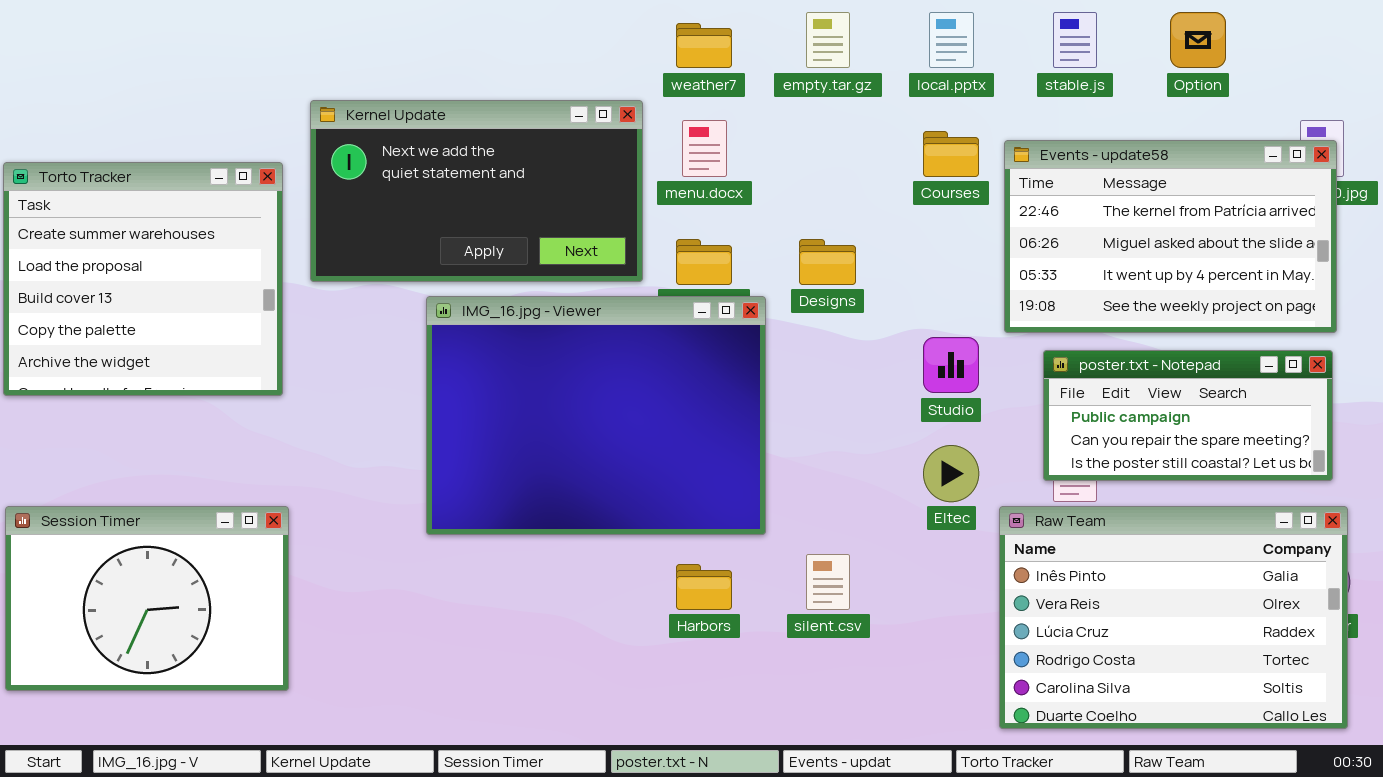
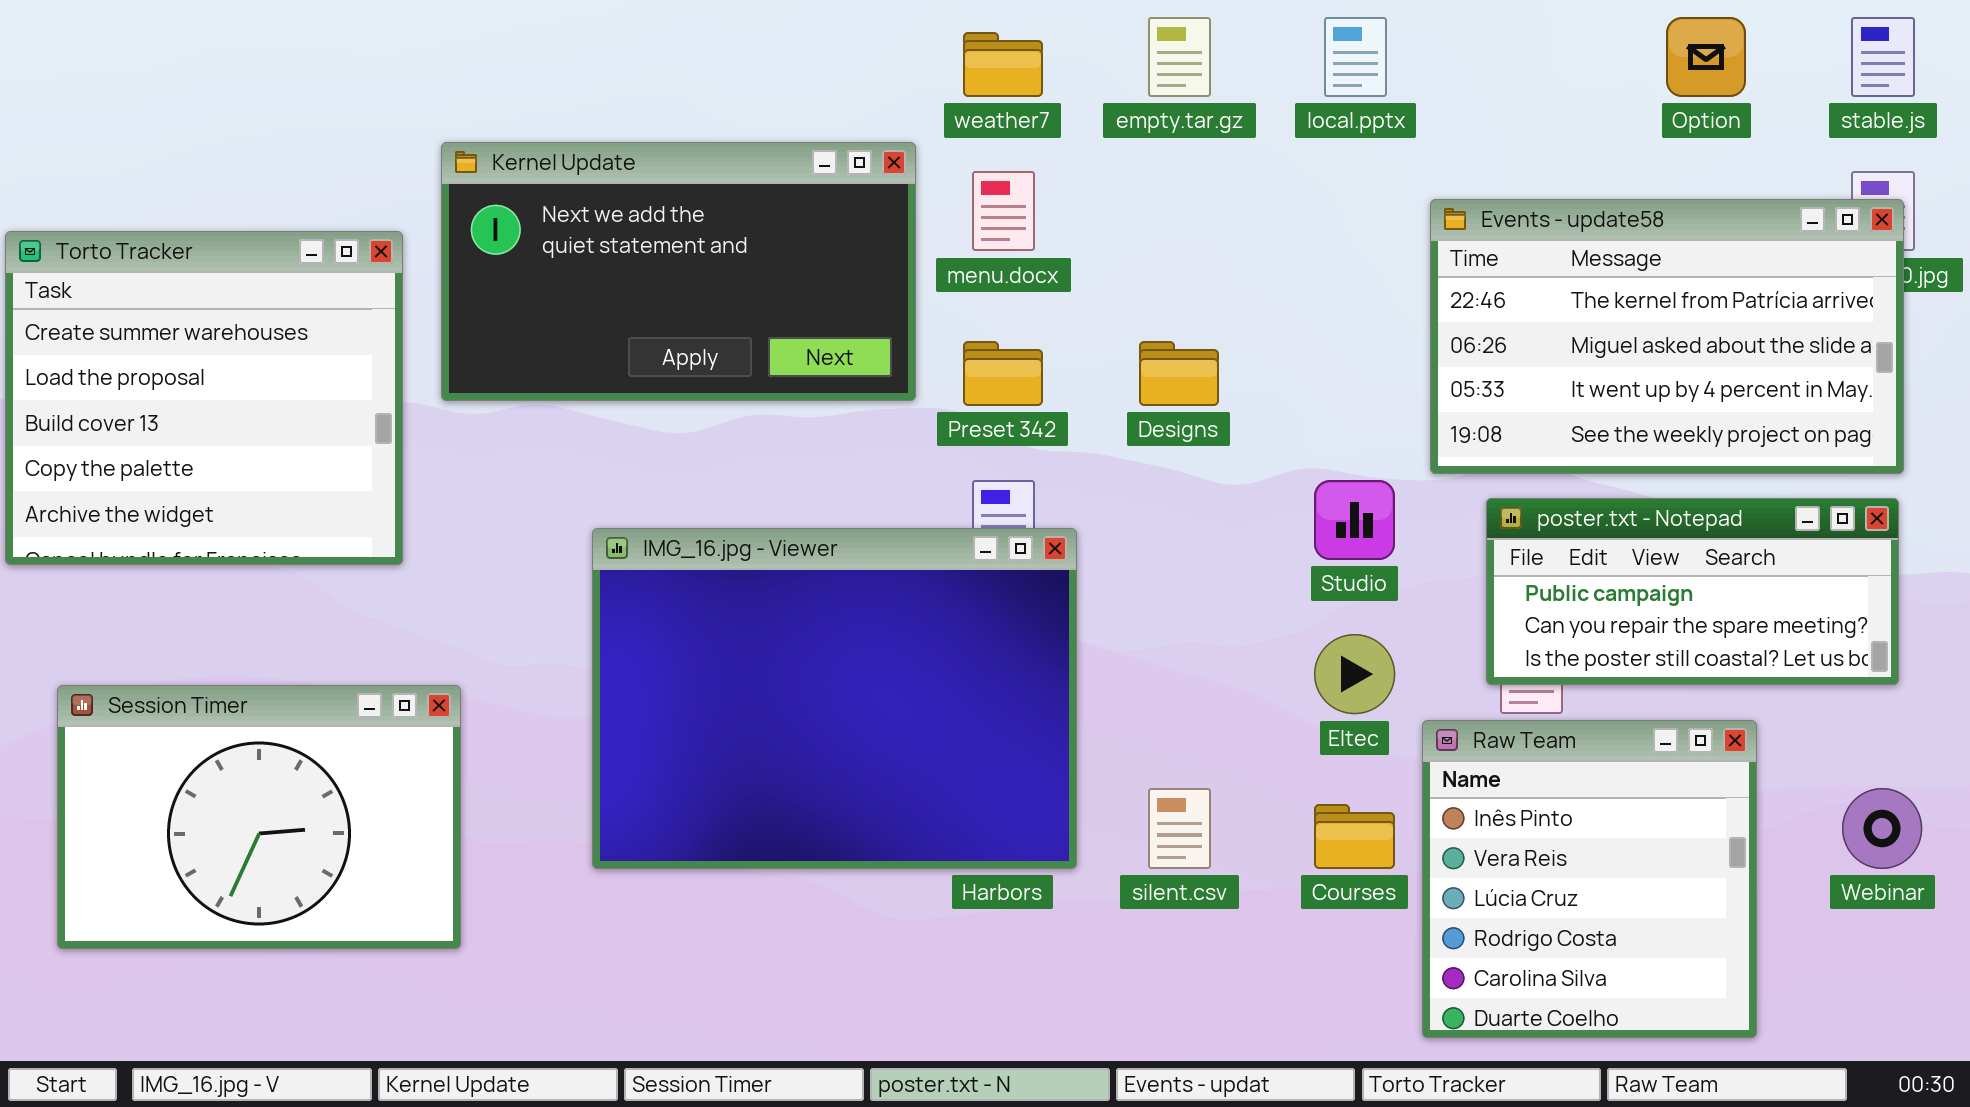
stable.js: [1053,12,1097,68] -> [1851,17,1915,97], moved
Courses: [923,131,979,177] -> [1314,804,1395,869], moved
IMG_16.jpg - Viewer: [426,296,766,535] -> [592,528,1077,869], moved
Session Timer: [5,506,289,691] -> [57,685,461,949], moved
Raw Team: [999,506,1348,729] -> [1422,720,1757,1038], resized

